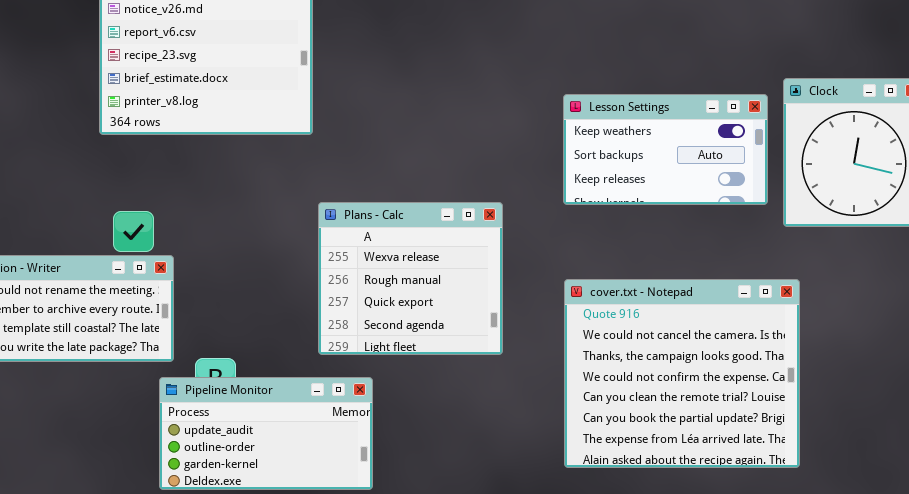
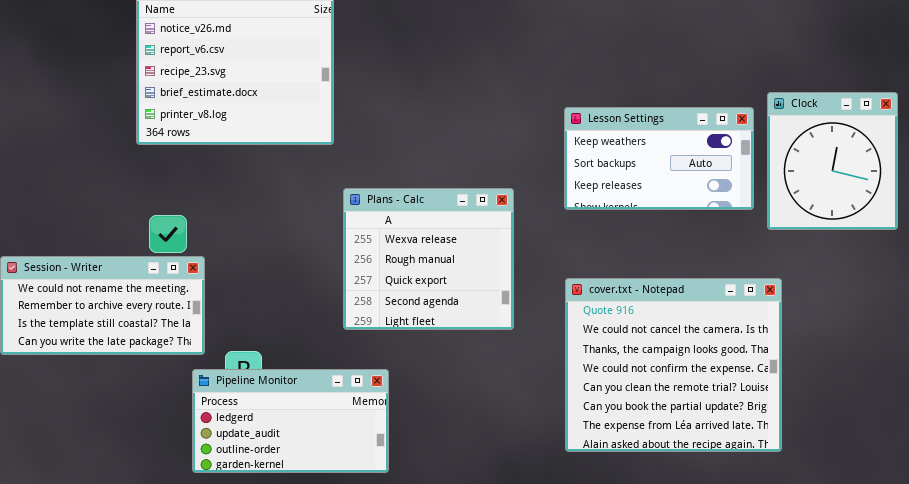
Plans - Calc: [318,202,503,355] -> [343,188,514,330], moved
Pipeline Monitor: [159,377,373,490] -> [192,369,389,473], scrolled up 1 row

